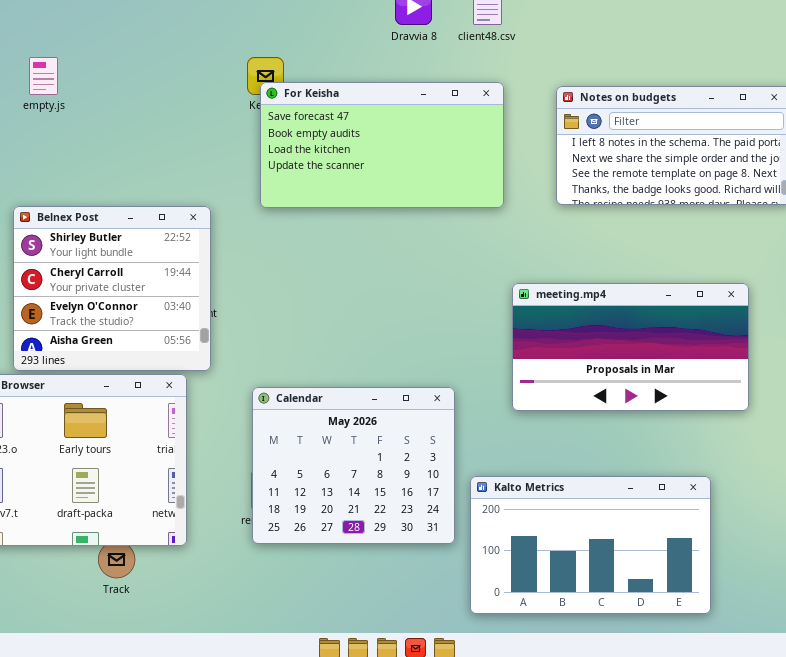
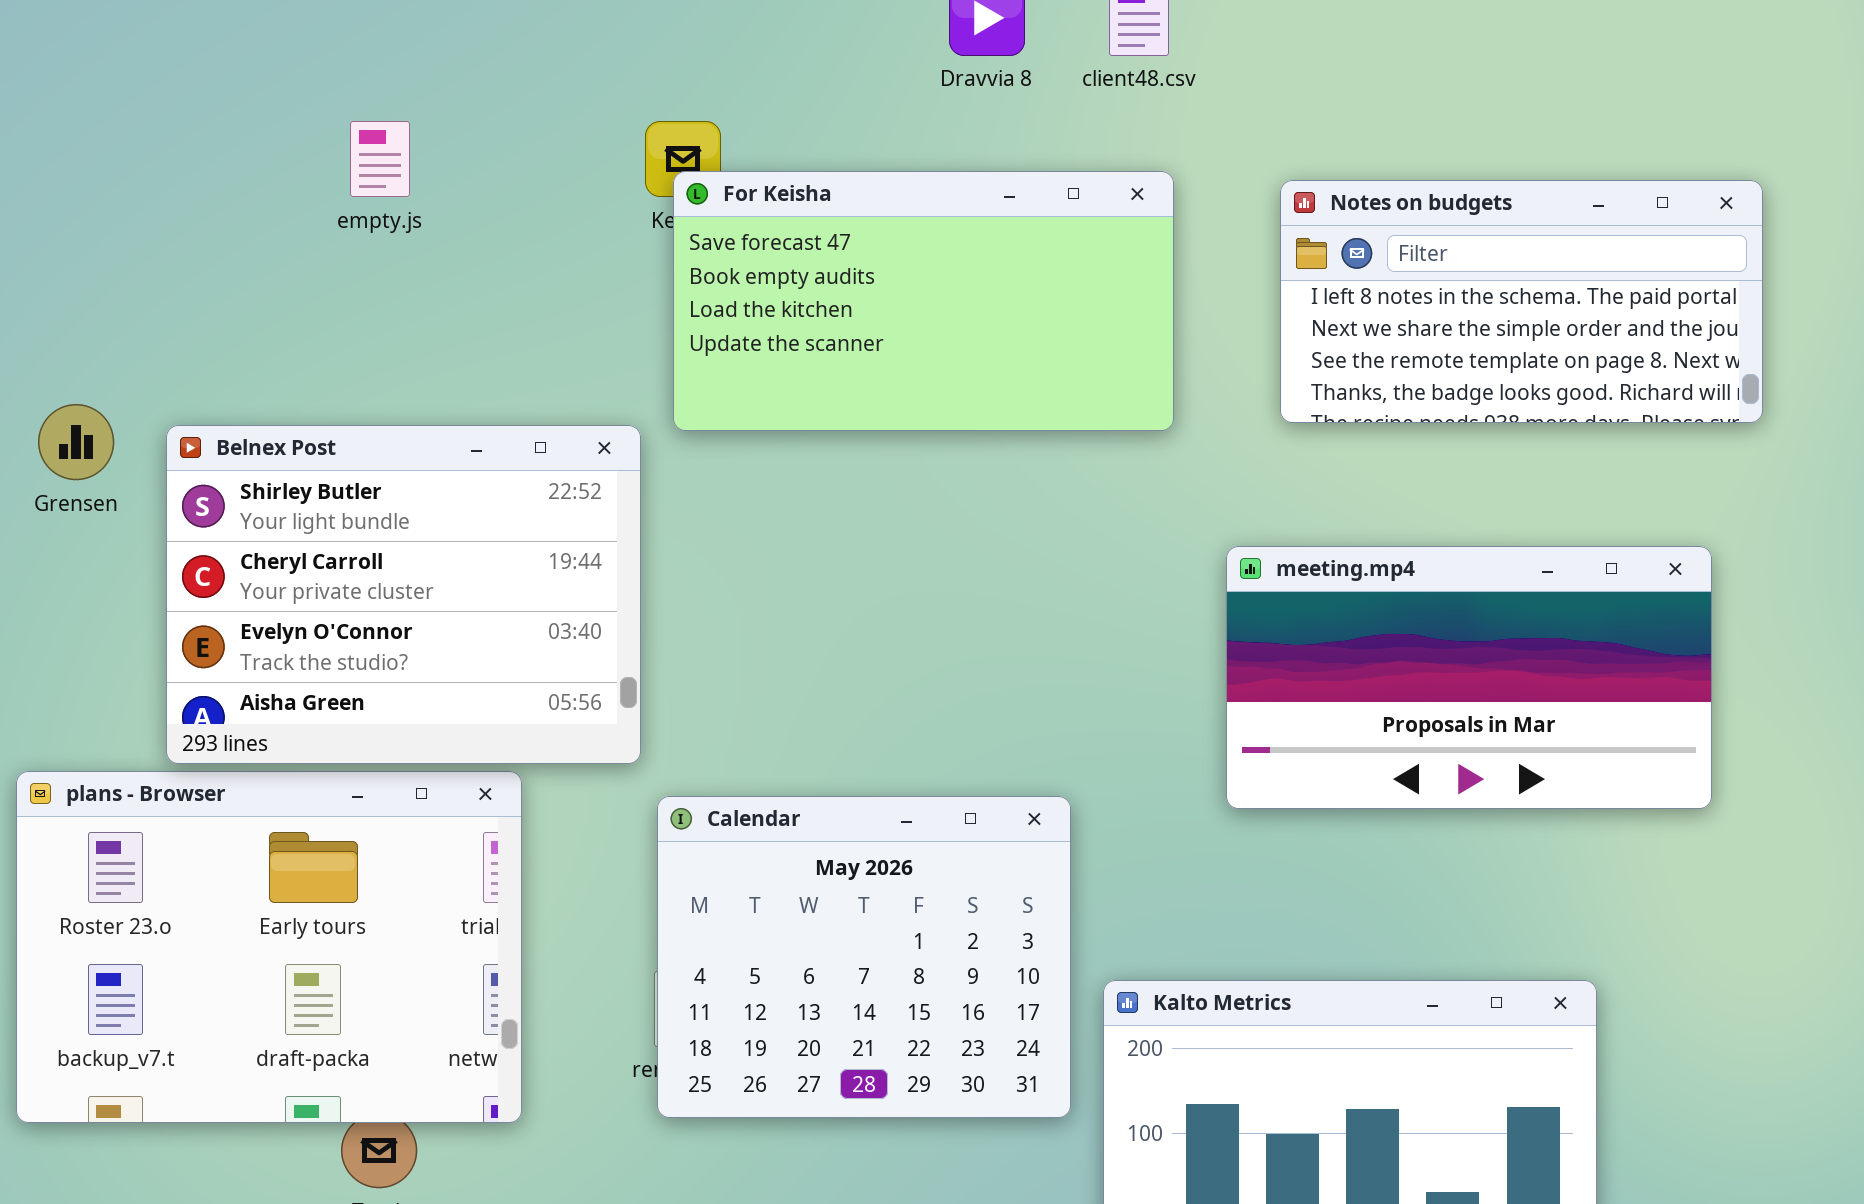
empty.js: [29,57,58,95] -> [350,121,410,197], moved
Belnex Post: [13,206,211,371] -> [166,425,641,764], resized
meeting.mp4: [512,283,749,411] -> [1226,546,1712,809], moved

